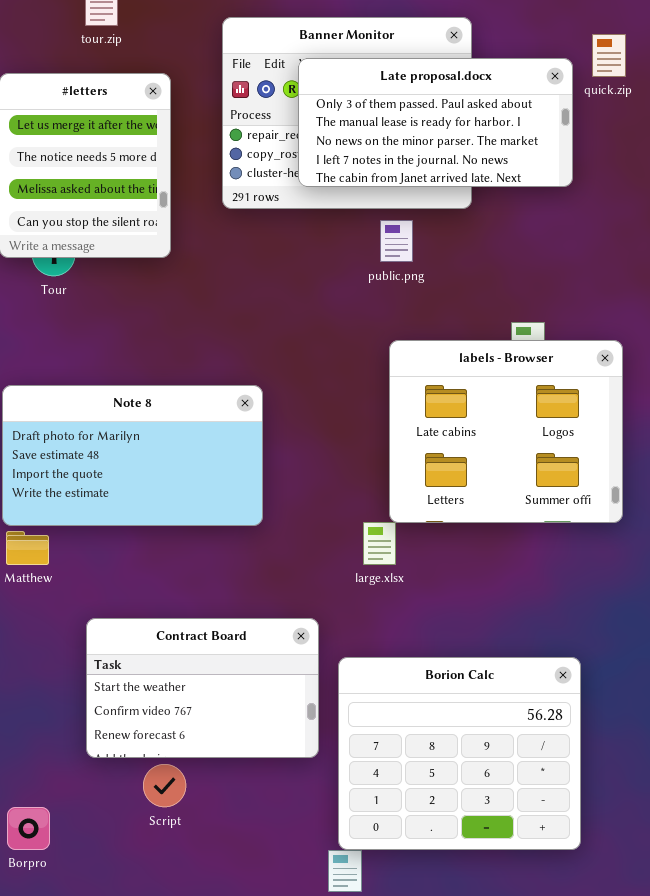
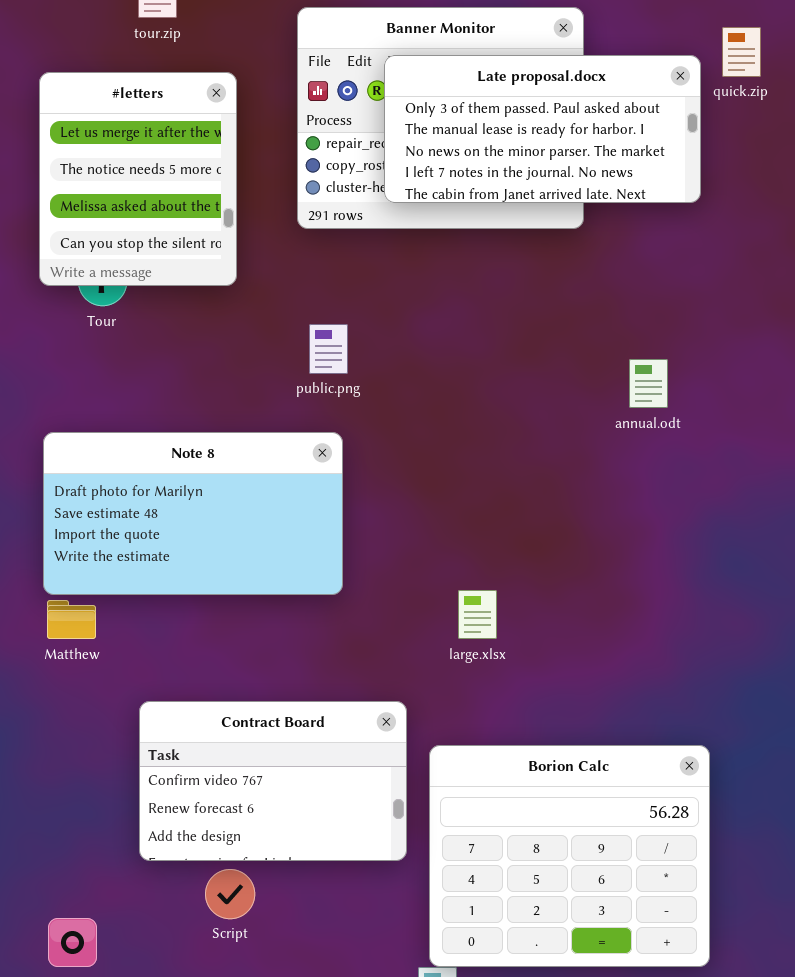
public.png: [380,220,413,262] -> [309,324,348,374], moved
labels - Browser: [389,340,623,523] -> none, closed
Contract Board: [86,618,319,758] -> [139,701,407,861], scrolled down 1 row

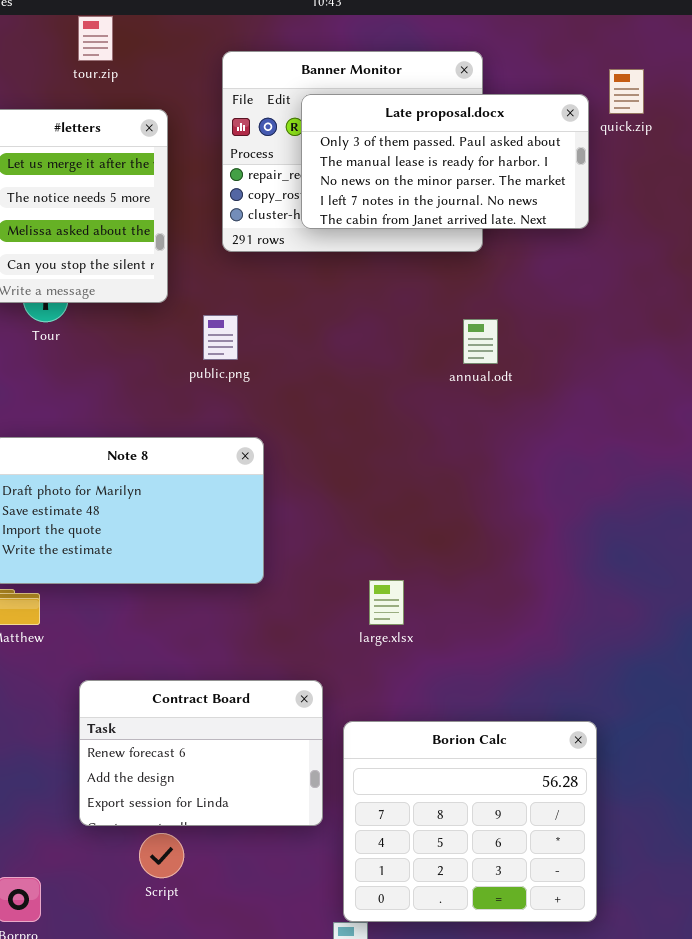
public.png: [309,324,348,374] -> [203,315,238,360], moved
annual.odt: [629,359,668,408] -> [463,319,498,364], moved
Contract Board: [139,701,407,861] -> [79,680,323,826], scrolled down 1 row

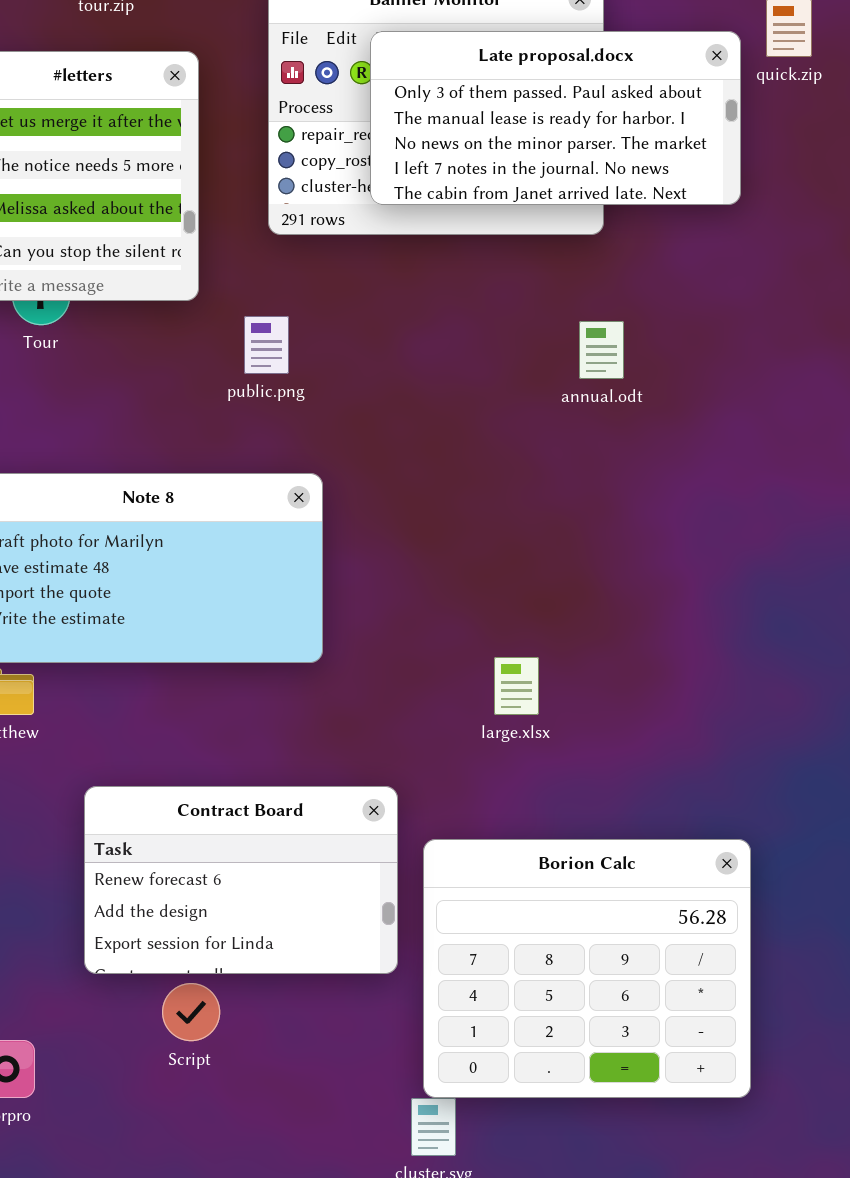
large.xlsx: [369,580,404,625] -> [494,657,539,715], moved

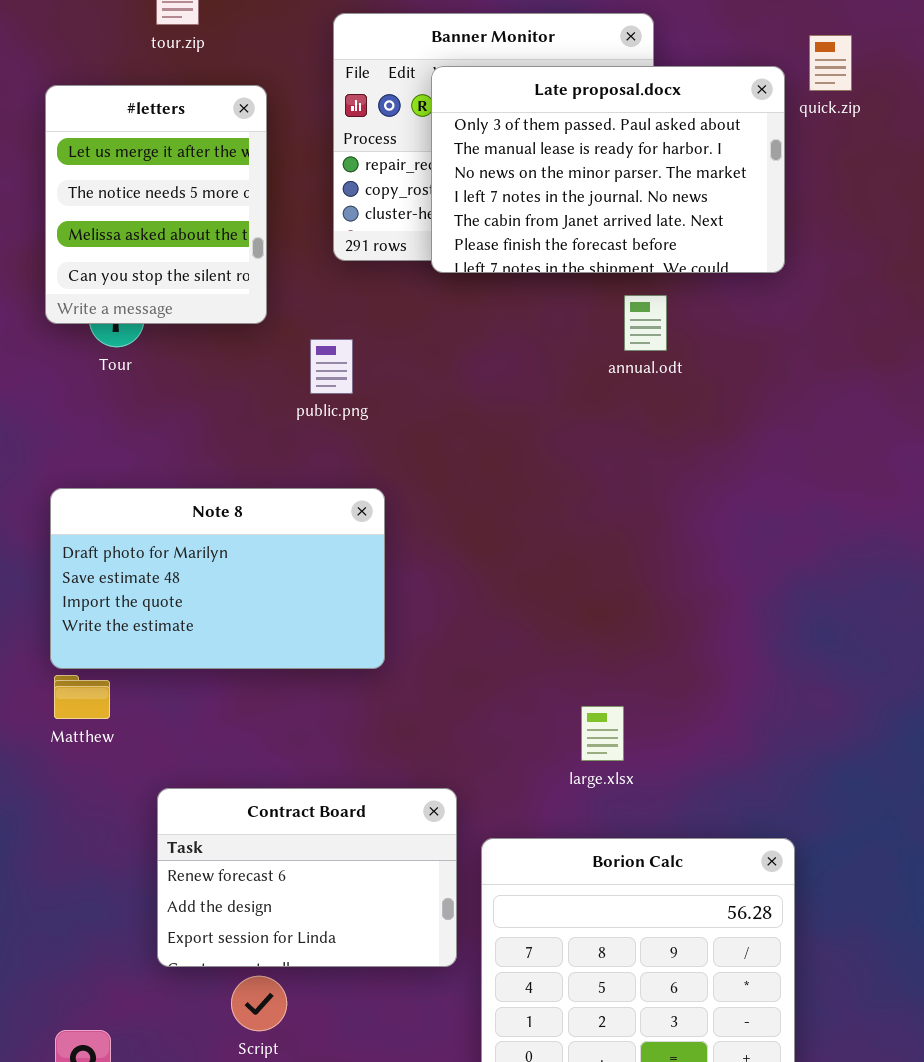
Late proposal.docx: [370,31,741,205] -> [431,66,785,273], resized
annual.odt: [579,321,624,379] -> [624,295,667,351], moved
large.xlsx: [494,657,539,715] -> [581,706,624,761], moved

